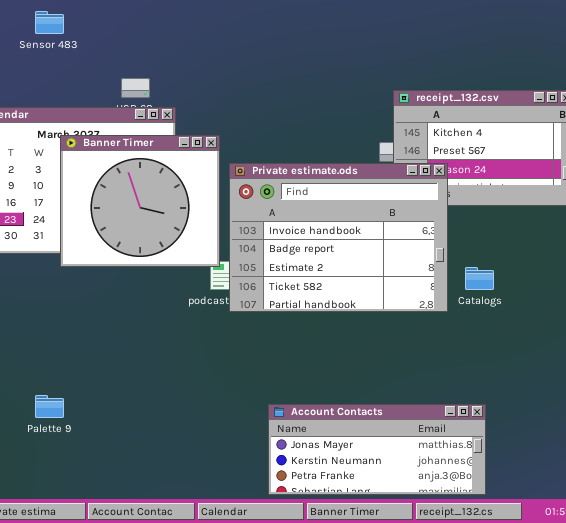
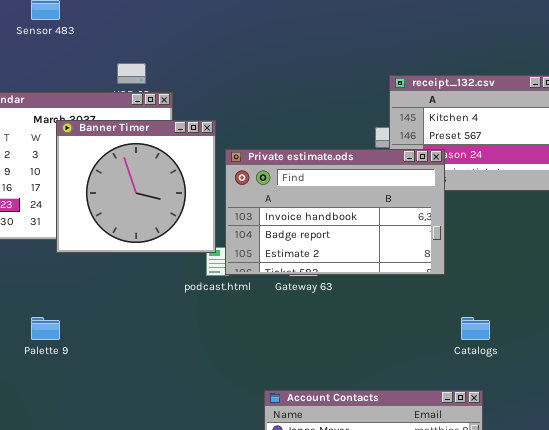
Private estimate.ods: [229,163,448,312] -> [225,149,445,275], resized
Catalogs: [465,267,494,290] -> [461,317,490,340], moved
Palette 9: [35,395,64,418] -> [31,317,60,340], moved

